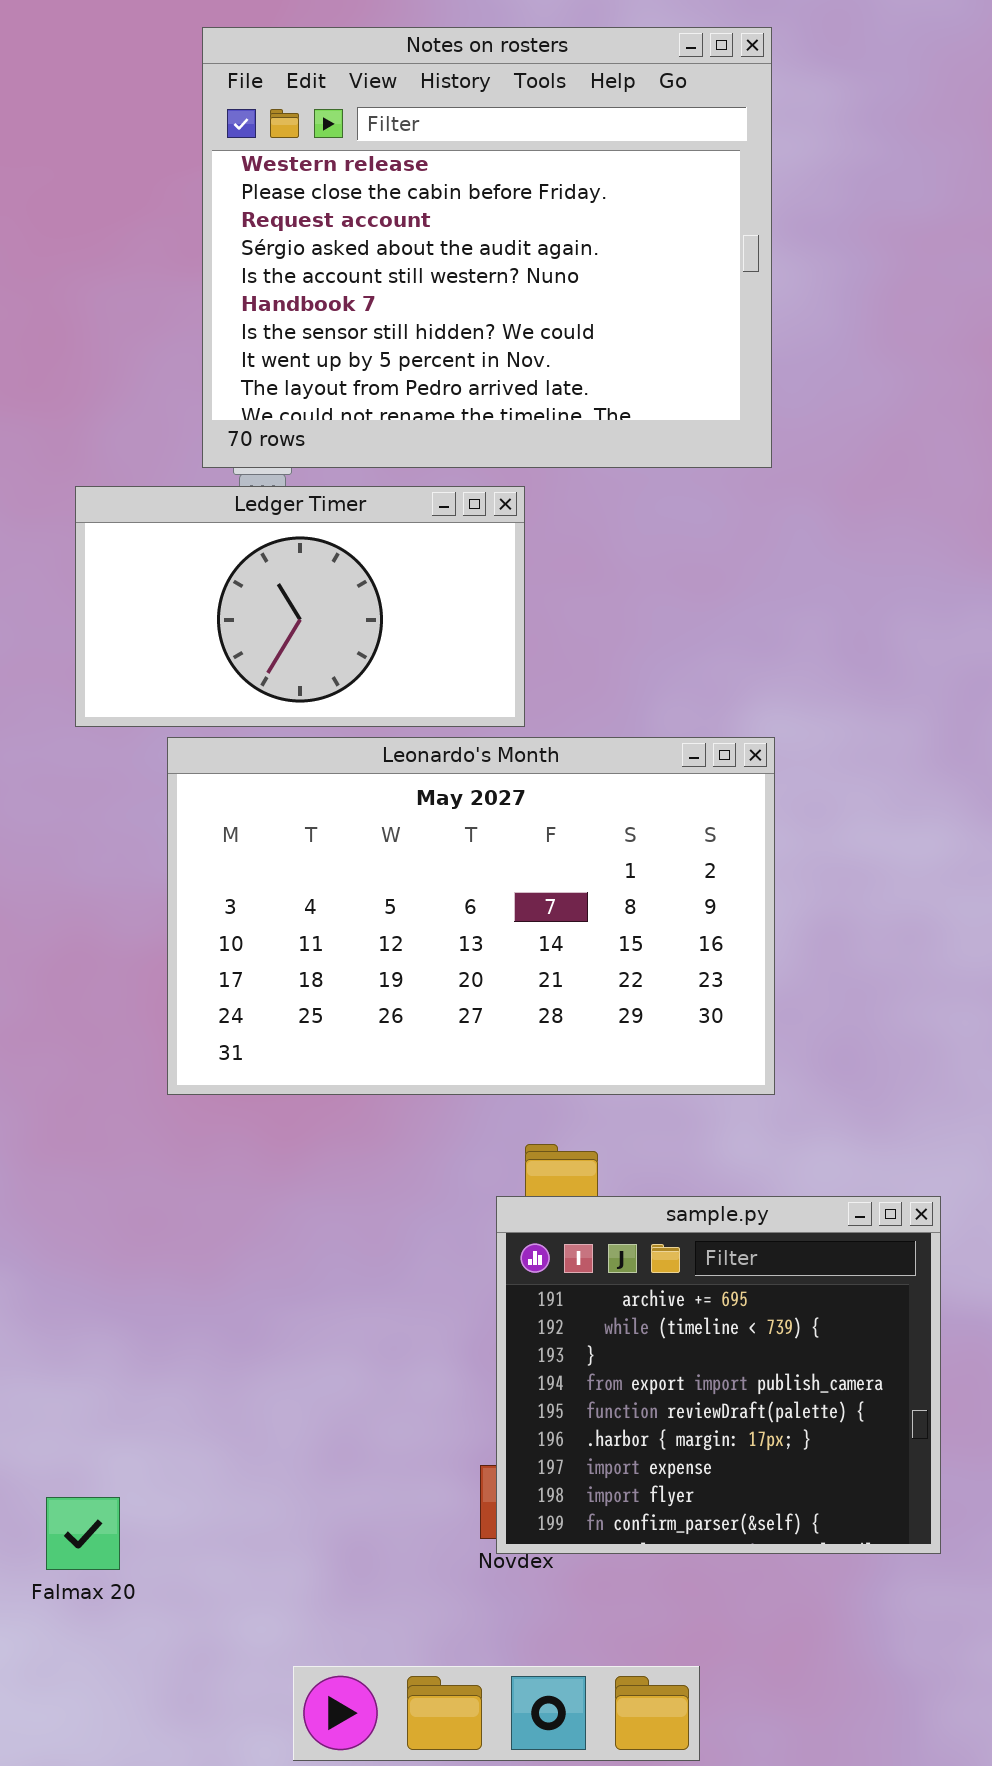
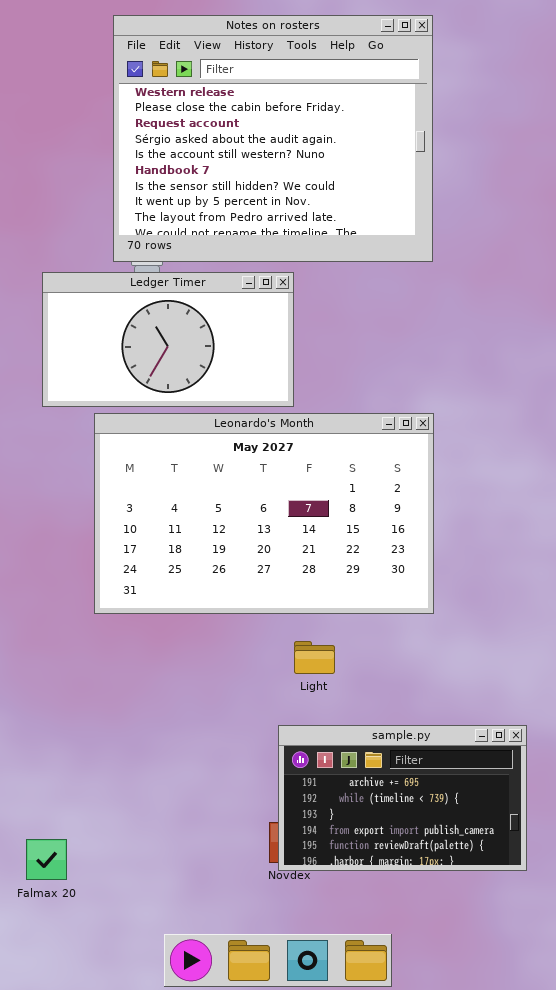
sample.py: [496,1196,941,1554] -> [278,725,527,871], resized

